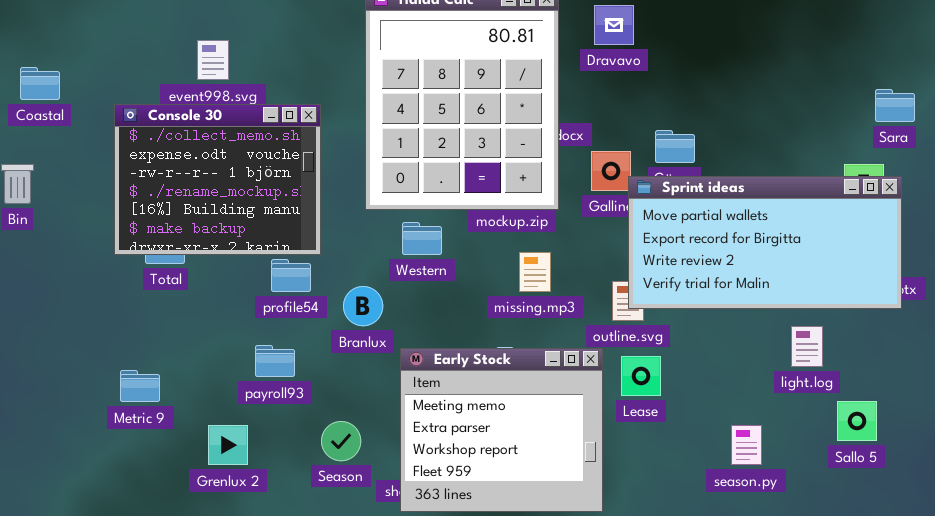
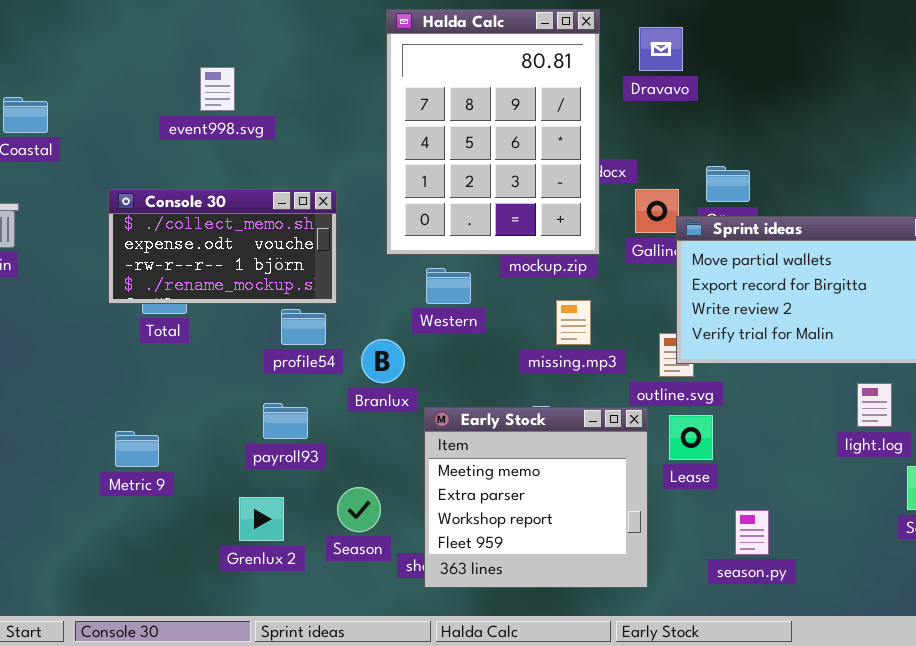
Console 30: [114,104,321,255] -> [108,189,337,304], resized
Grenlux 2: [208,425,248,465] -> [239,497,284,541], moved
season.py: [731,425,762,465] -> [735,510,769,555], moved

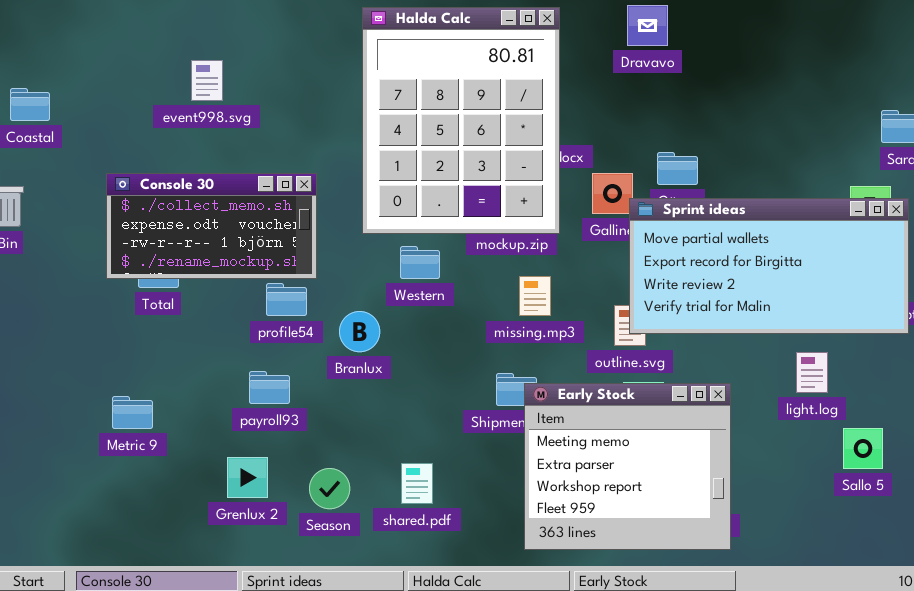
Dravavo: [639,27,683,71] -> [627,5,668,46], moved
Early Stock: [424,407,648,588] -> [524,383,731,550], moved
Season: [337,487,381,532] -> [309,468,350,509], moved

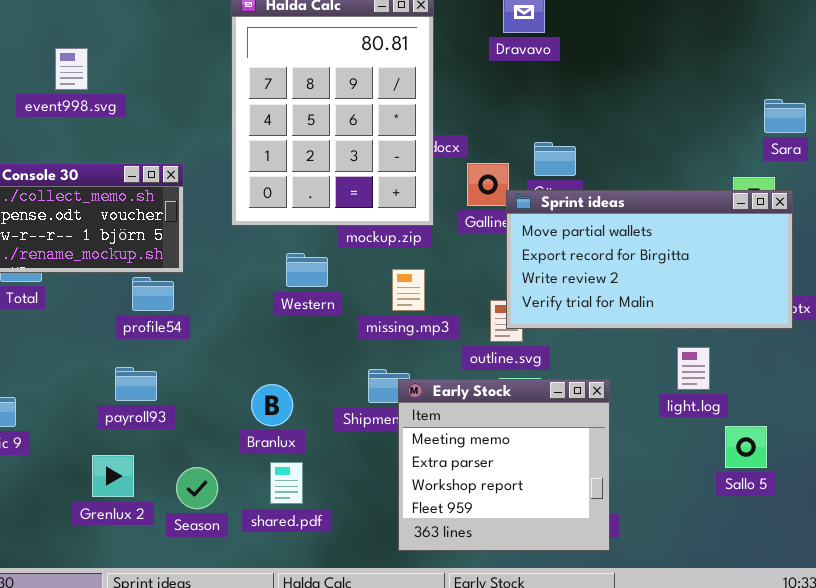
Western: [400,246,440,279] -> [286,253,328,287], moved
Branlux: [339,311,380,352] -> [251,384,293,426], moved

